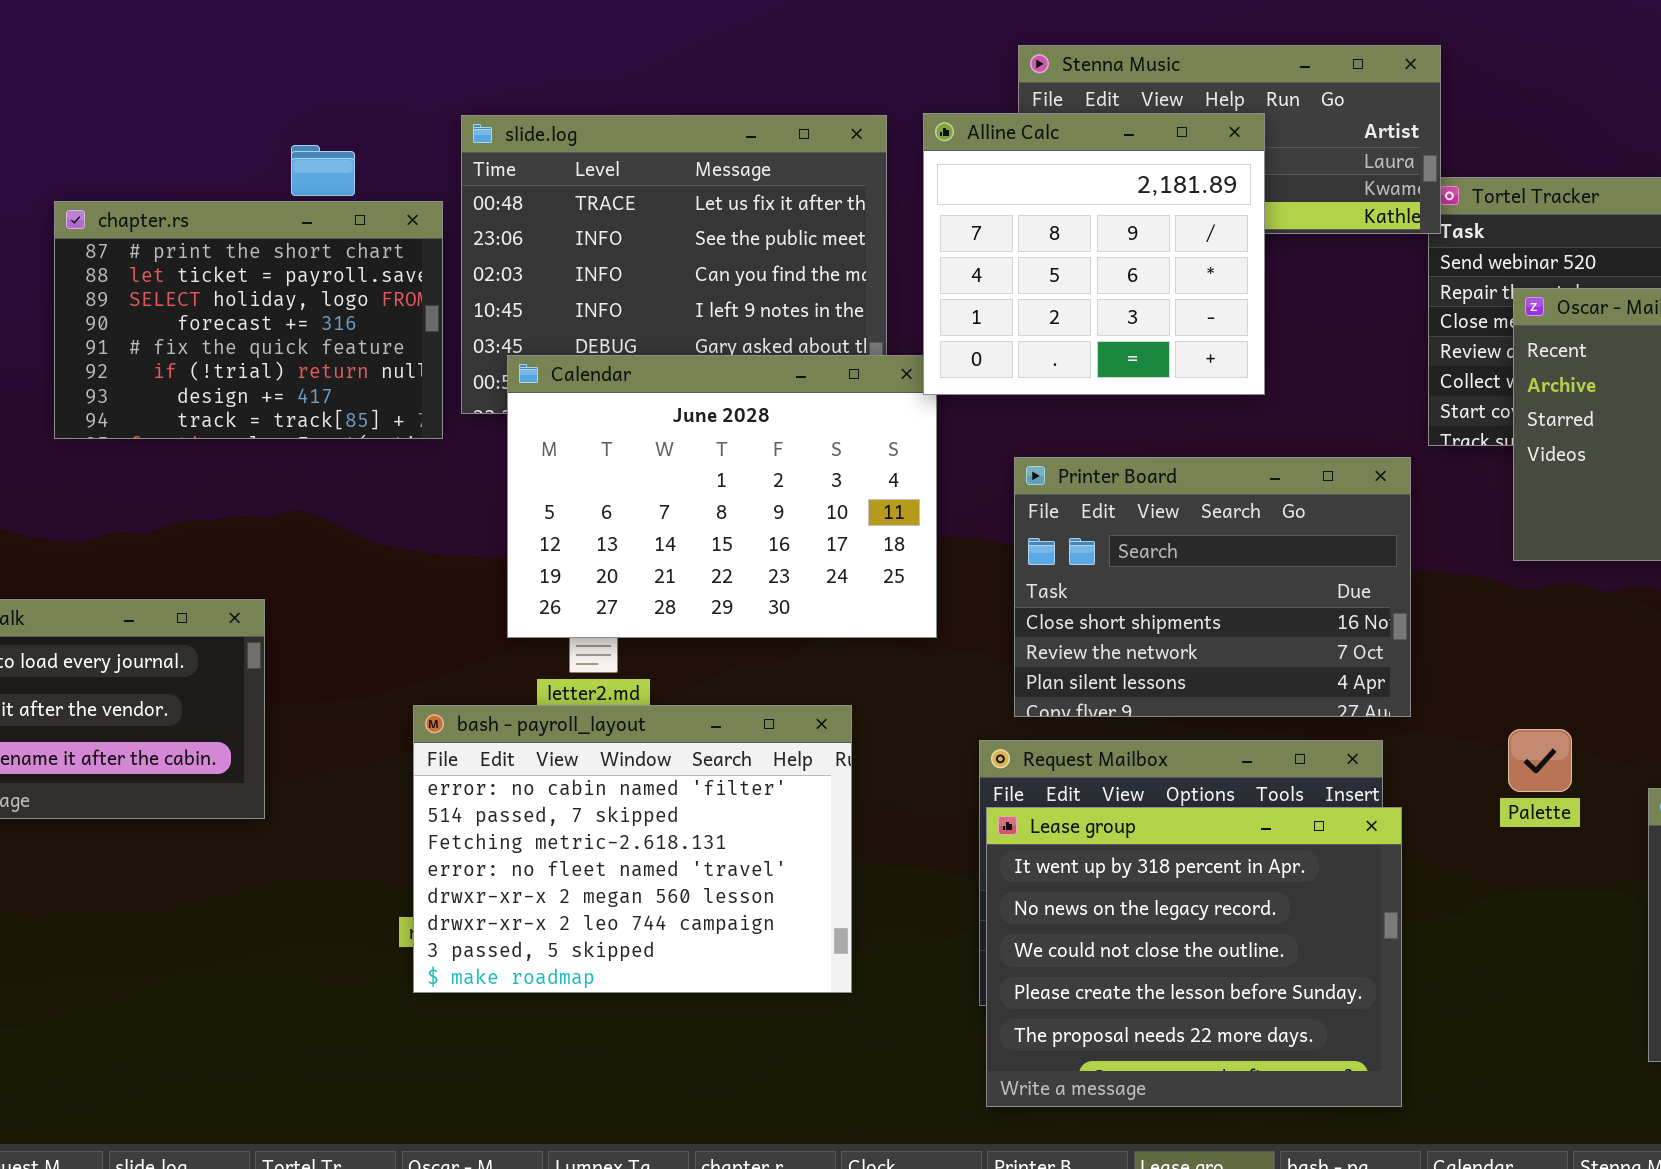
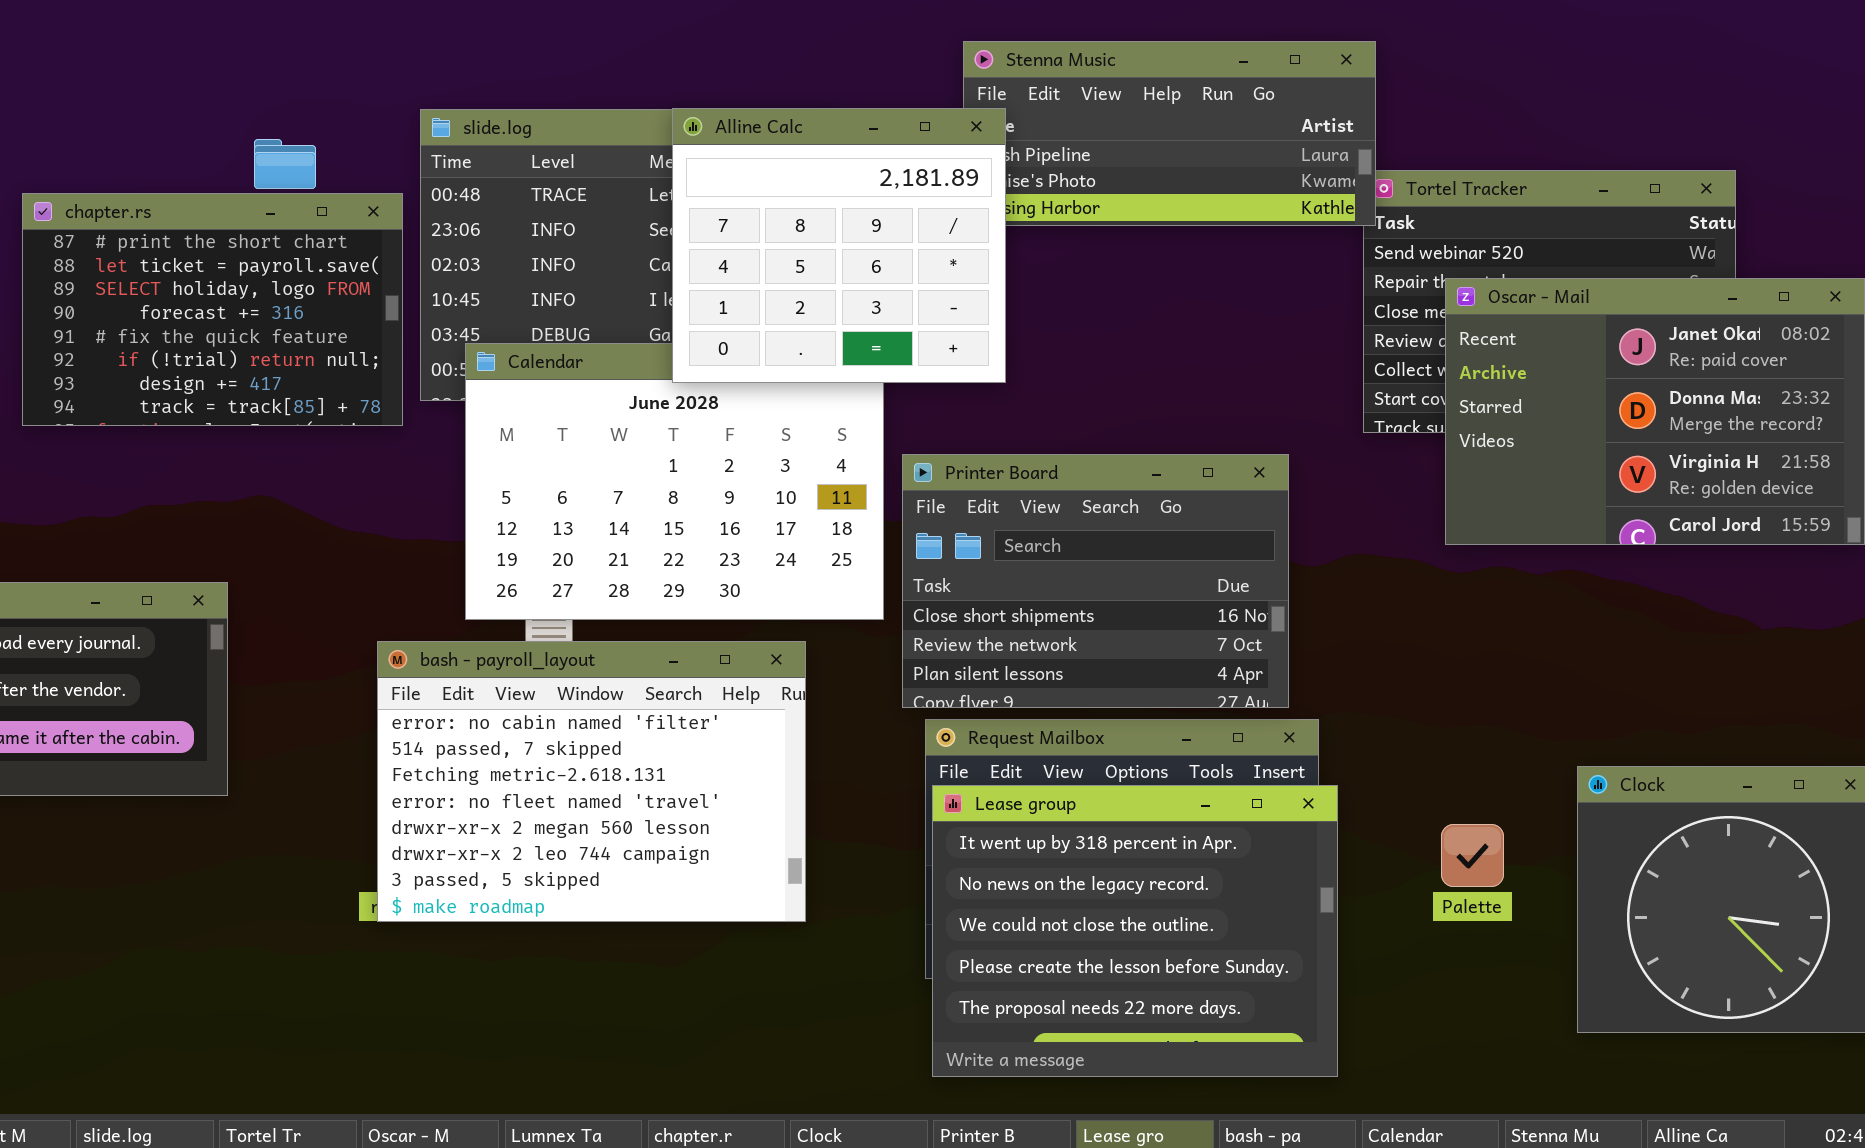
Alline Calc: [923,113,1265,395] -> [672,108,1006,383], moved
Printer Board: [1014,457,1411,717] -> [902,454,1289,708], moved
bash - payroll_layout: [413,705,852,993] -> [377,641,806,922], moved
Palette: [1508,729,1572,792] -> [1441,824,1504,887], moved

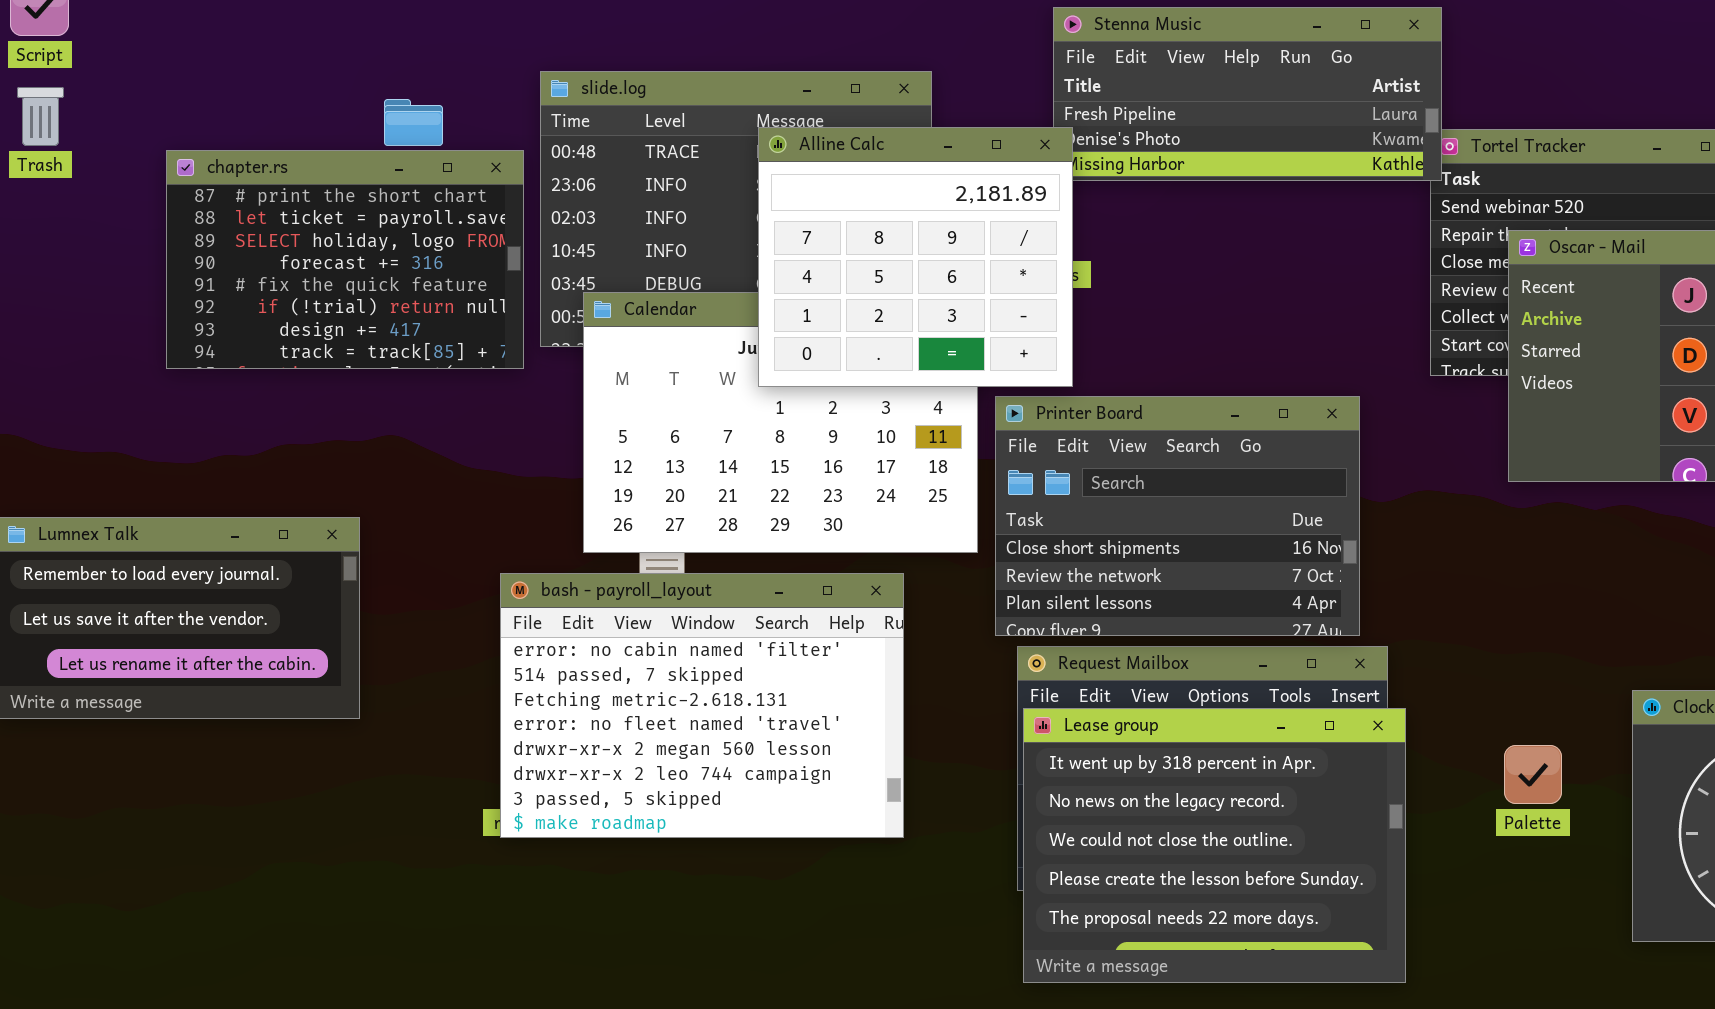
Alline Calc: [672,108,1006,383] -> [758,127,1073,387], moved

